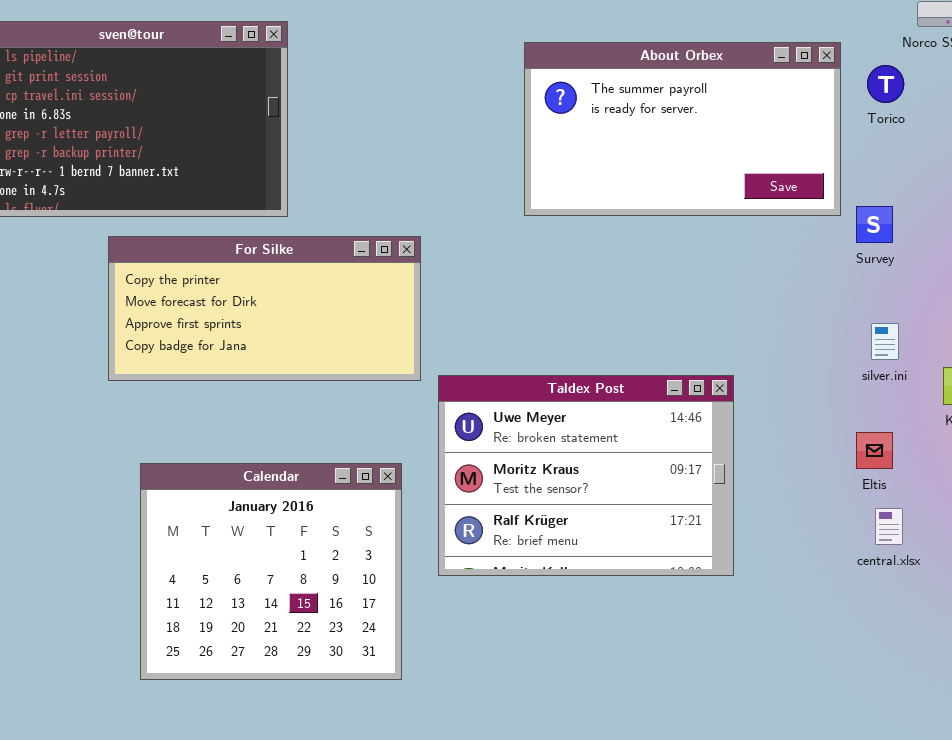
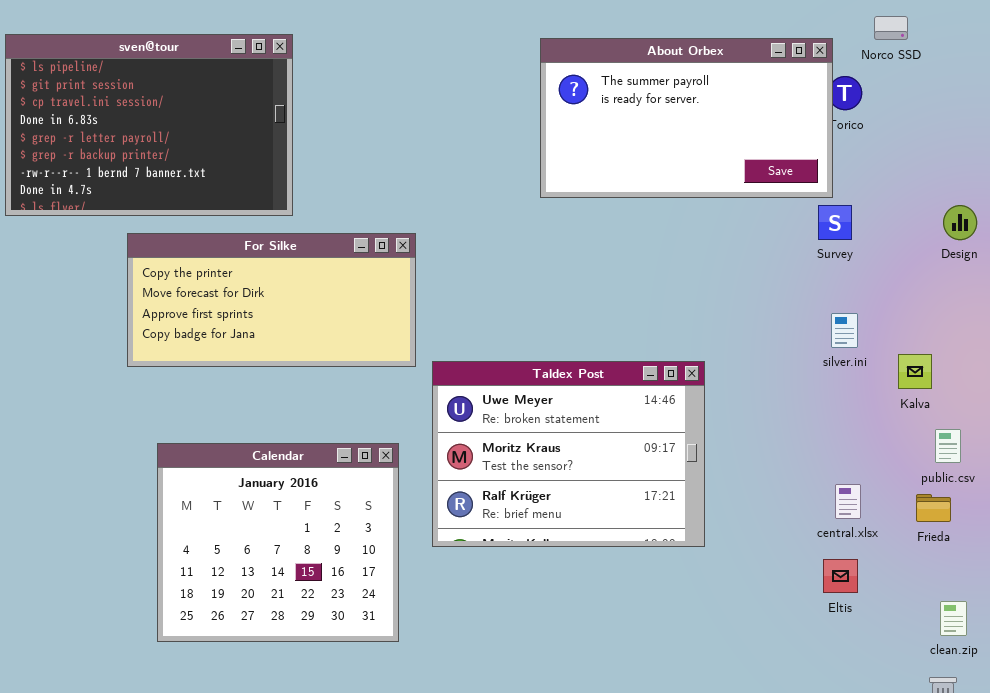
About Orbex: [524,42,841,216] -> [540,38,833,198], moved
Eltis: [856,432,893,469] -> [823,559,858,593], moved

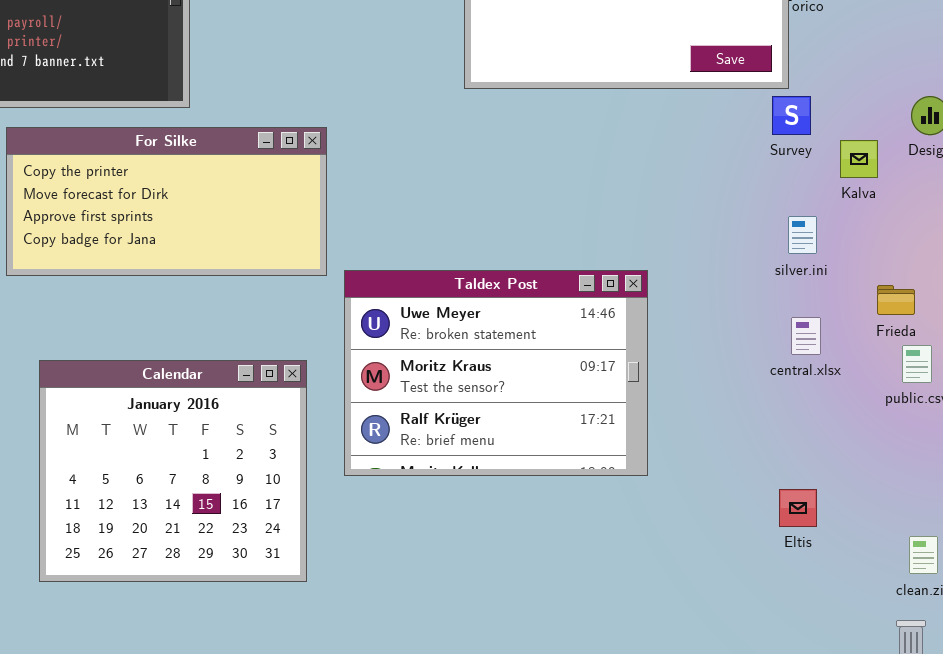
Kalva: [898,354,932,389] -> [840,140,878,178], moved
central.xlsx: [835,484,861,519] -> [791,317,821,355], moved
Frieda: [916,494,951,522] -> [877,285,915,315], moved

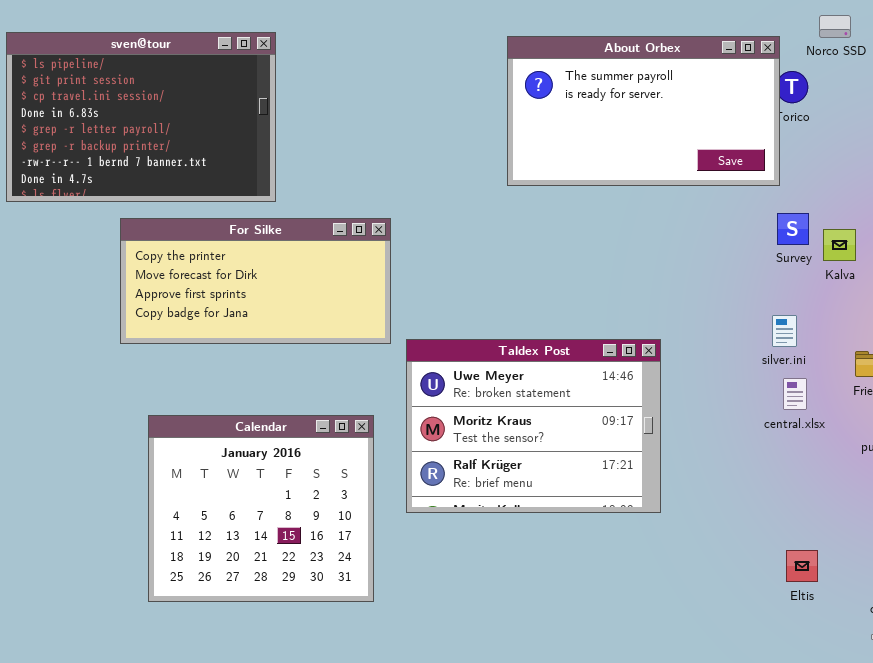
Survey: [772,96,811,135] -> [777,213,809,245], moved
silver.ini: [788,216,817,254] -> [772,315,797,347], moved
Eltis: [779,489,817,527] -> [786,550,818,582], moved

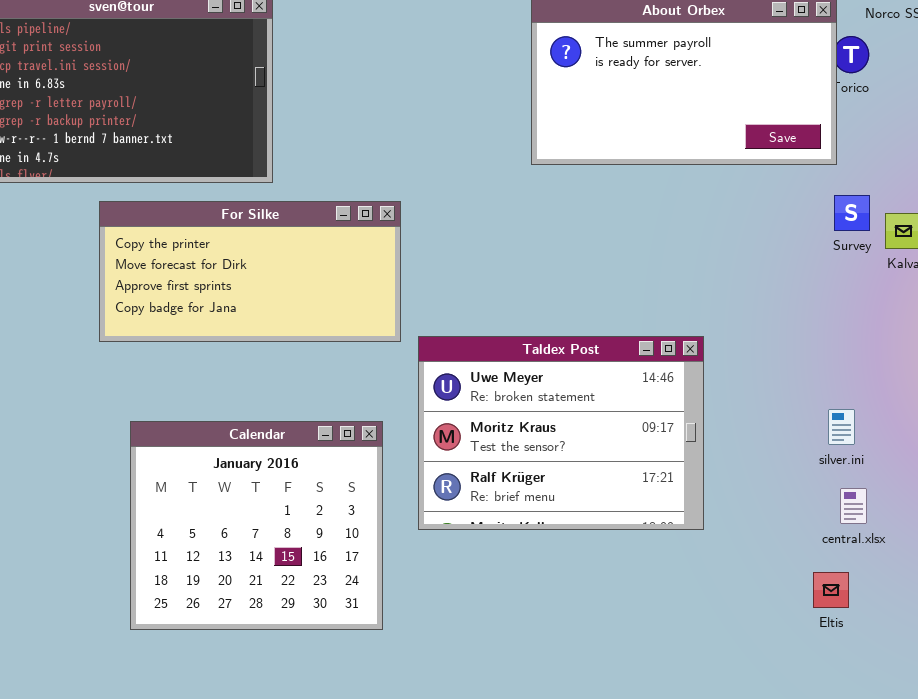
silver.ini: [772,315,797,347] -> [828,409,855,445], moved
central.xlsx: [783,378,807,410] -> [840,488,867,524], moved
Eltis: [786,550,818,582] -> [813,572,849,608], moved

